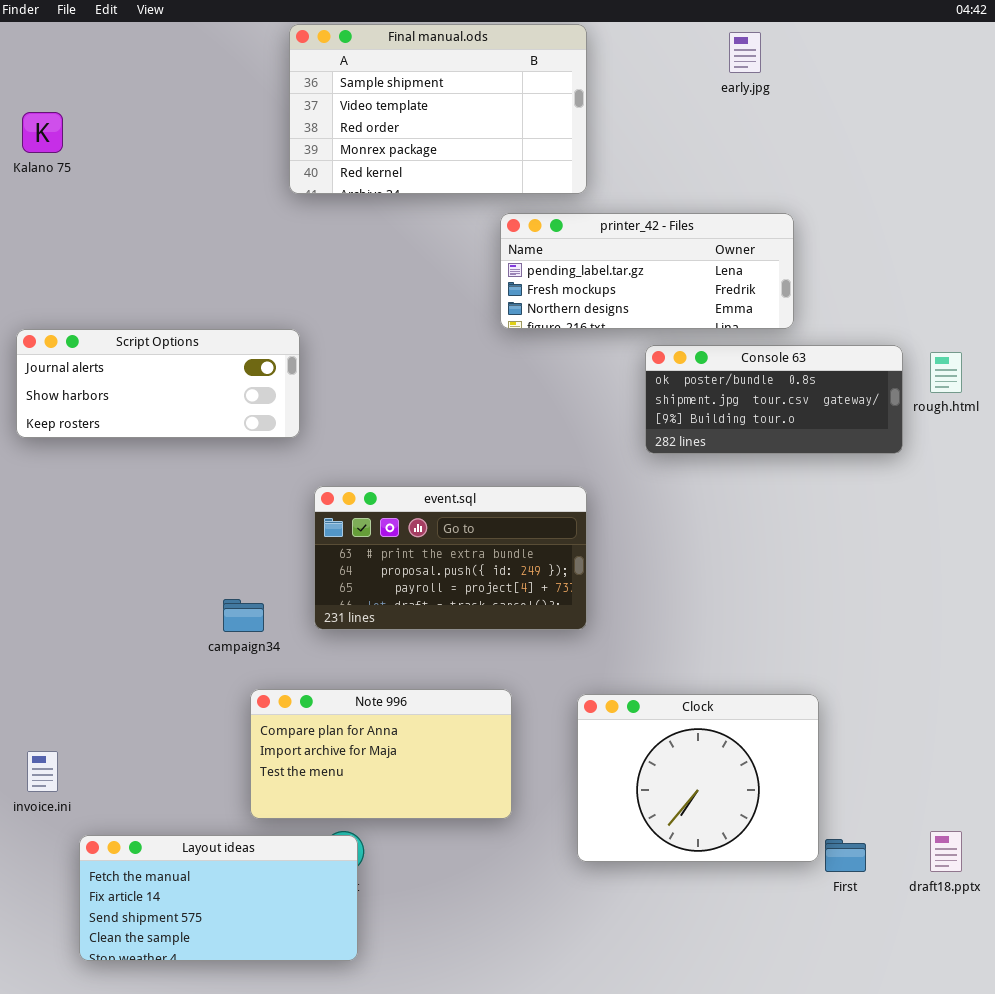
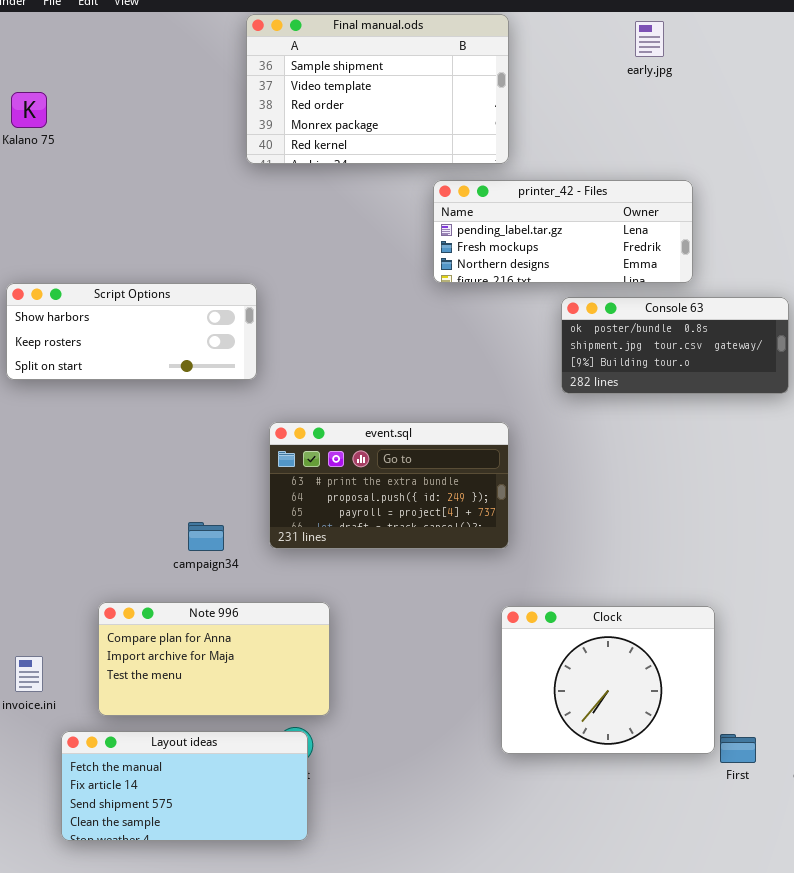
Script Options: [16,329,300,438] -> [6,283,257,380], scrolled down 1 row
Note 996: [250,689,512,819] -> [98,602,330,716], moved

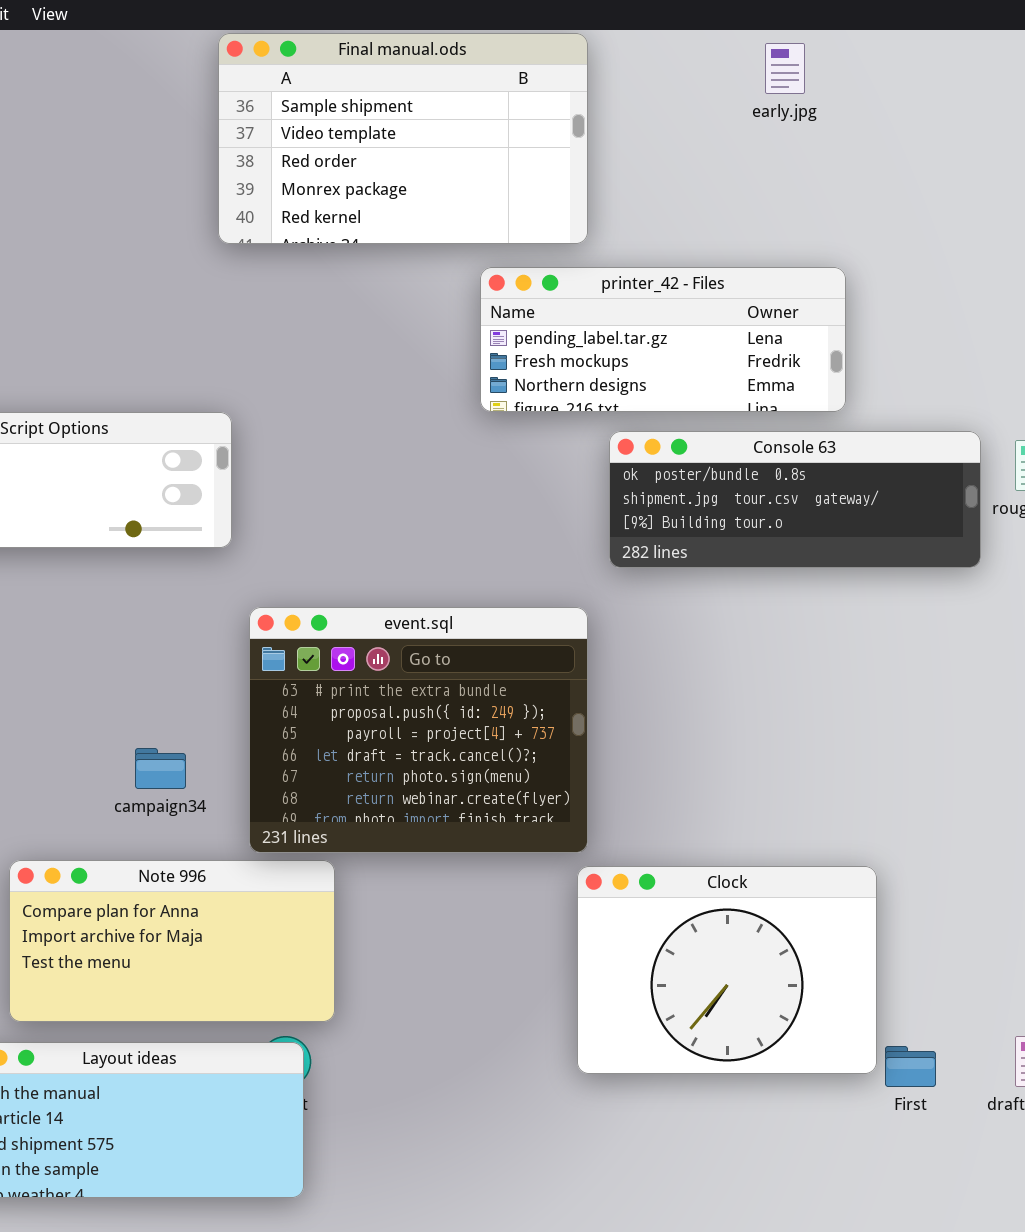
Console 63: [561,297,789,394] -> [609,431,981,568], resized
event.sql: [269,422,509,549] -> [249,607,588,853], resized

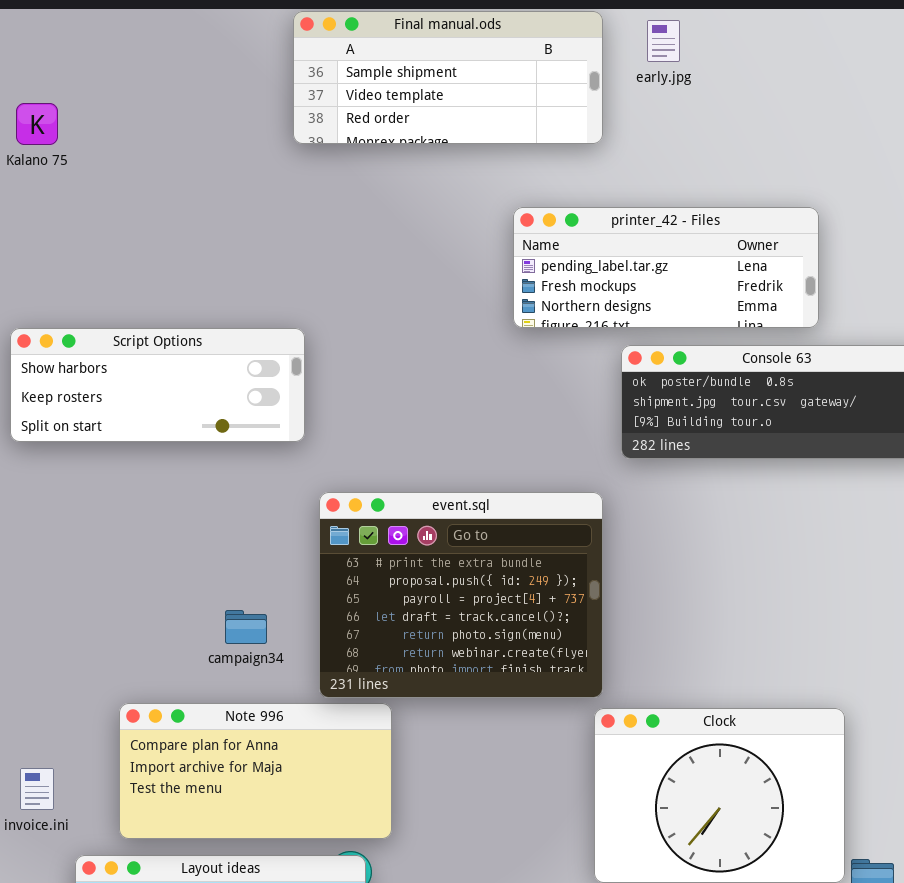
Final manual.ods: [218,33,588,244] -> [293,11,603,144], resized
early.jpg: [765,43,805,94] -> [647,20,680,62], moved

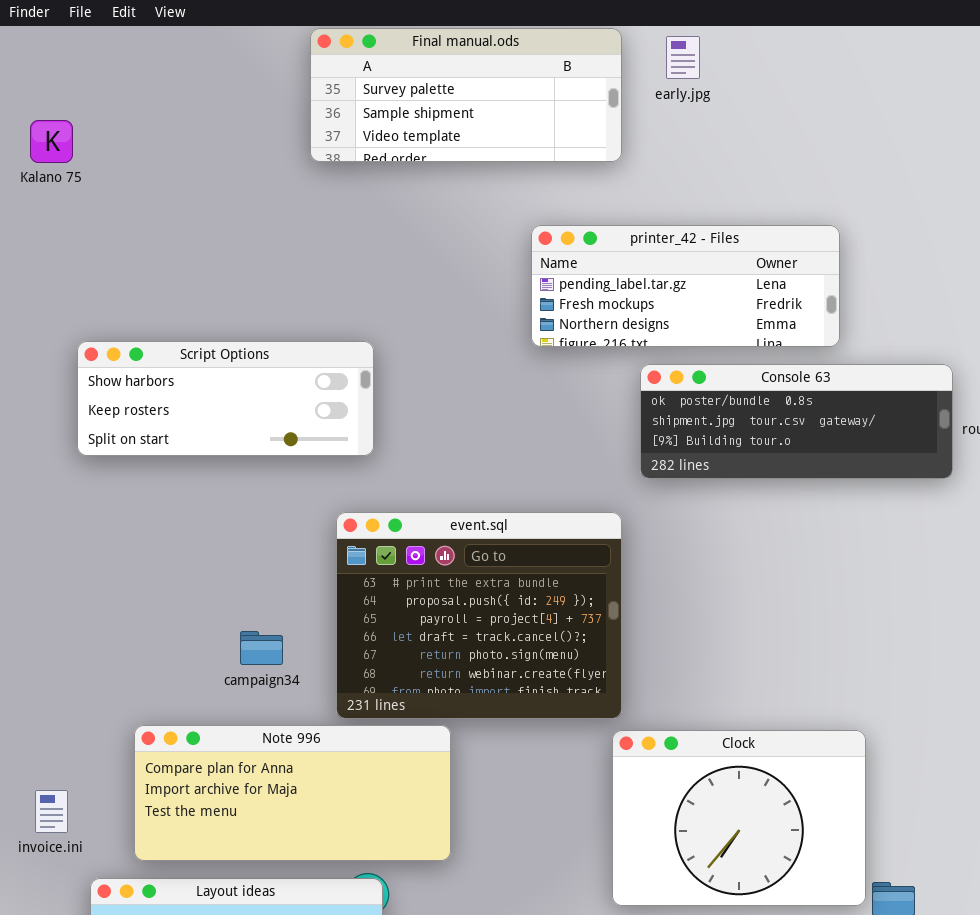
Final manual.ods: [293,11,603,144] -> [310,28,622,162], scrolled up 1 row
Script Options: [10,328,305,442] -> [77,341,374,456], moved
Note 996: [119,703,392,839] -> [134,725,451,861], resized

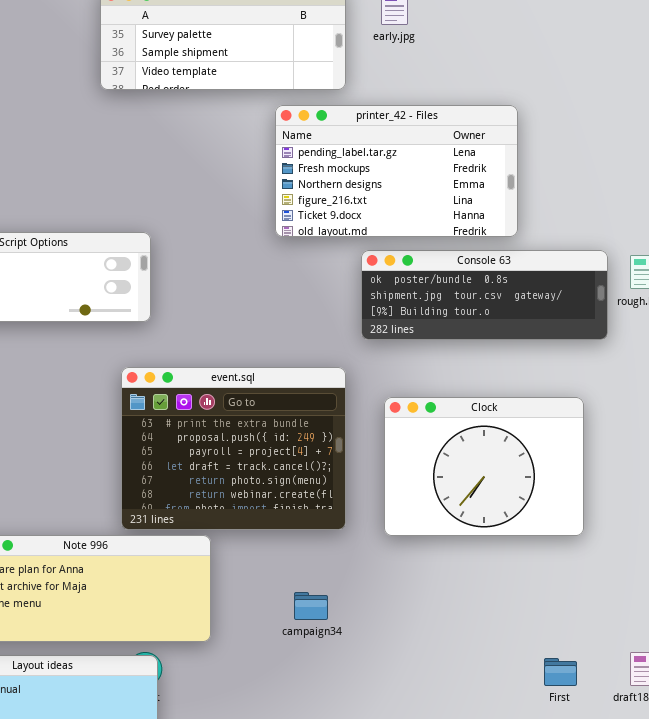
printer_42 - Files: [531,225,840,347] -> [275,105,518,237], resized
campaign34: [240,631,283,665] -> [294,592,328,620], moved
Clock: [612,730,866,906] -> [384,397,584,536], moved

